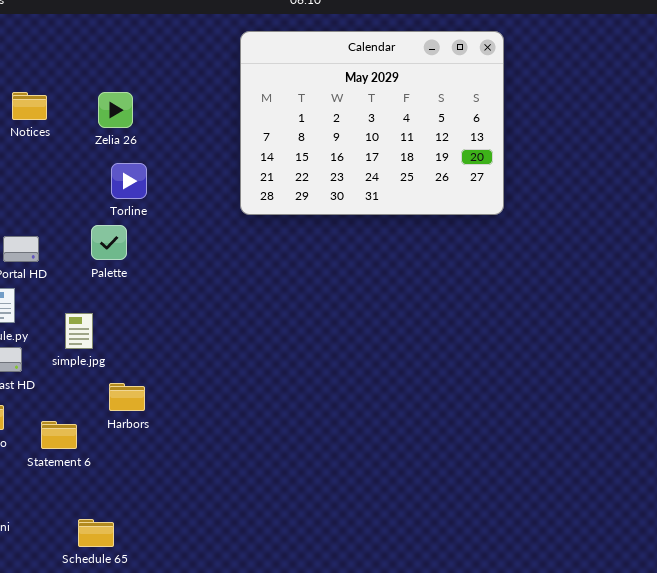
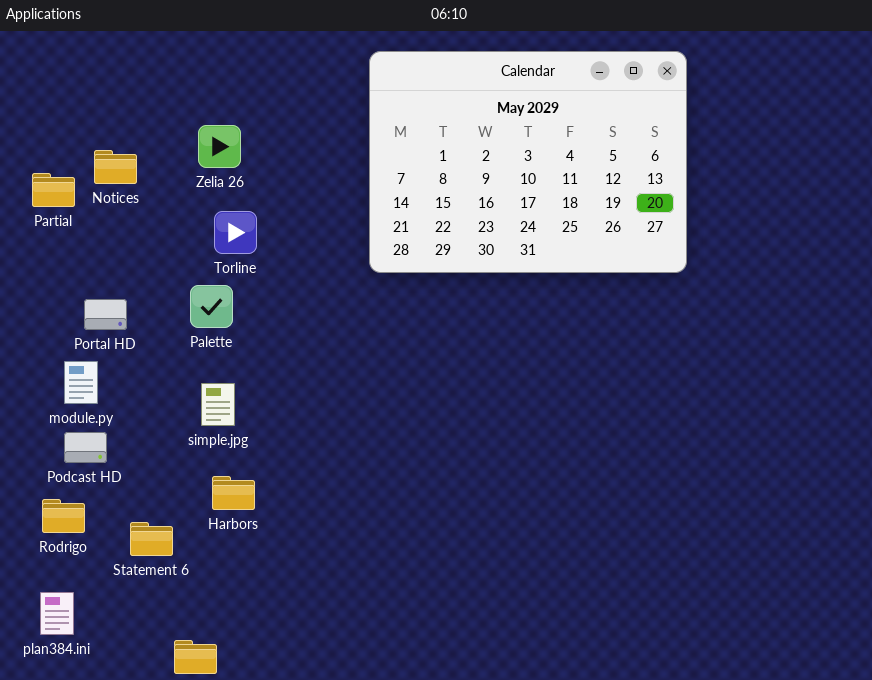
Notices: [12,92,47,120] -> [94,150,137,184], moved
simple.jpg: [65,313,93,349] -> [201,383,235,426], moved

